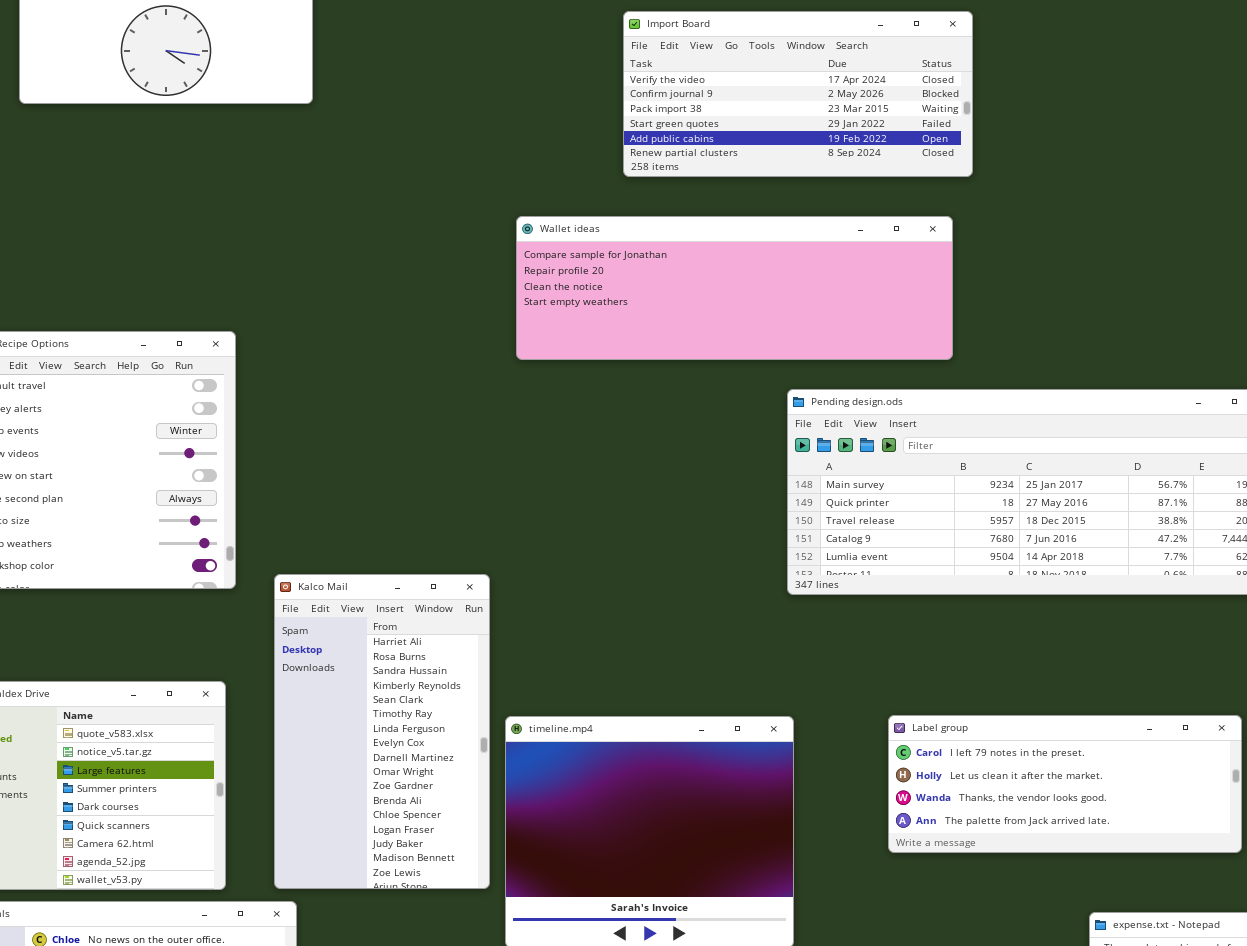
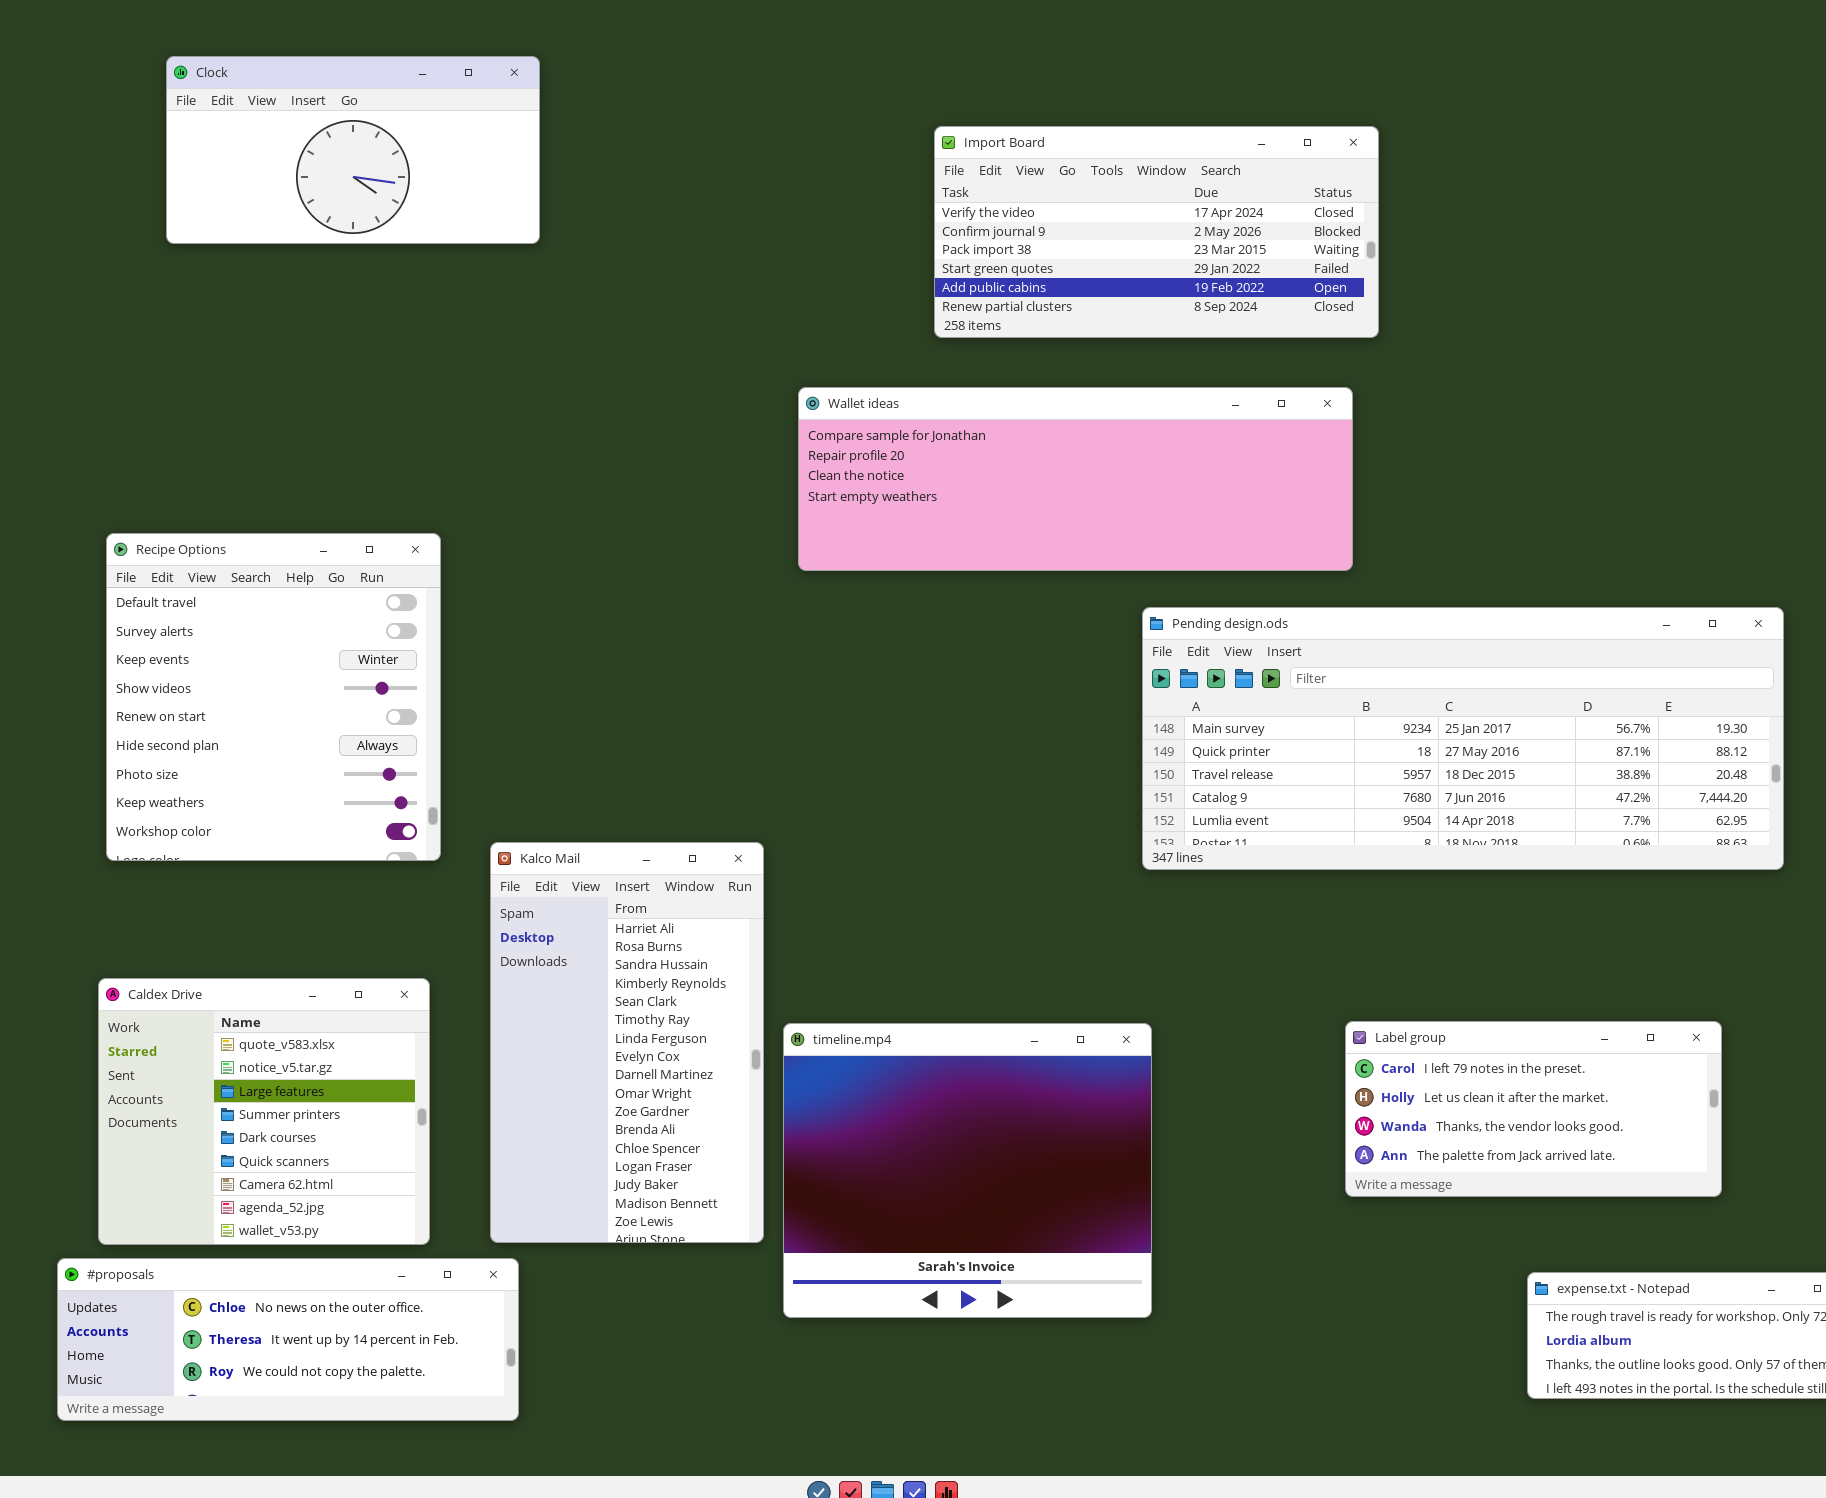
Label group: [888,715,1242,853] -> [1345,1021,1722,1197], resized

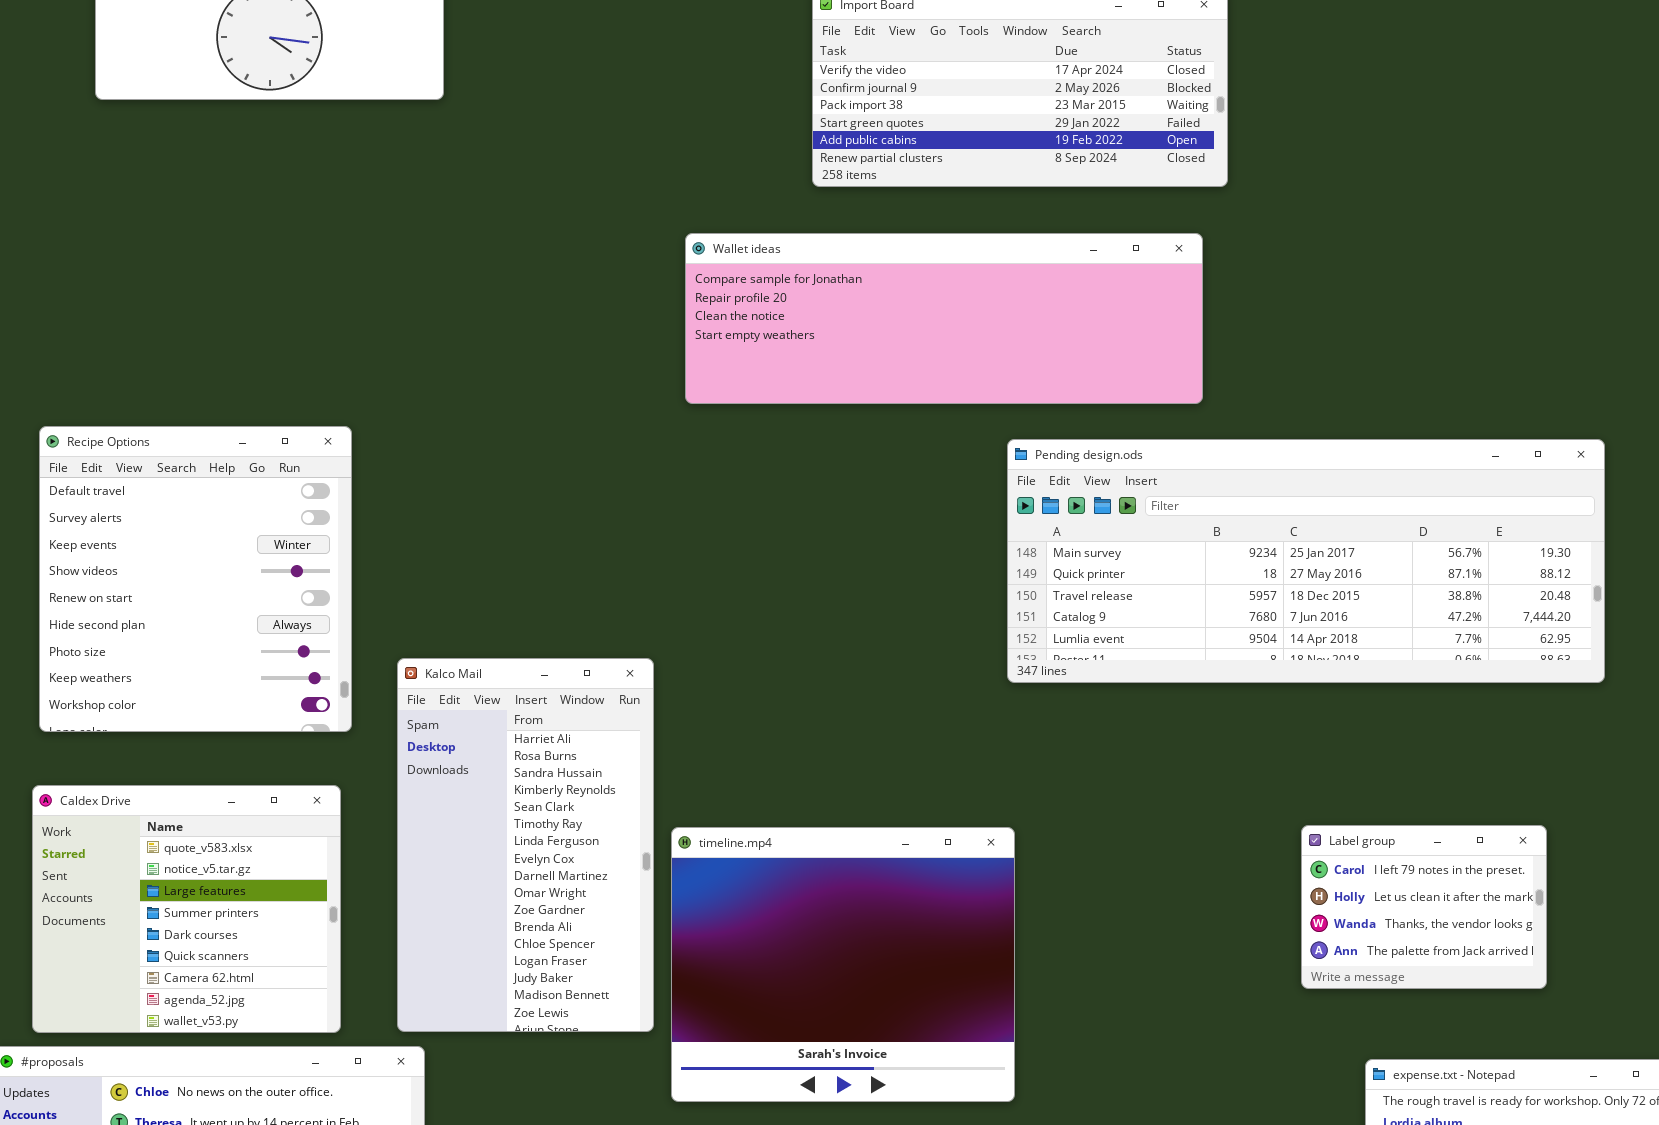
Recipe Options: [106,533,441,861] -> [39,426,352,732], moved
Label group: [1345,1021,1722,1197] -> [1301,825,1547,989], resized

